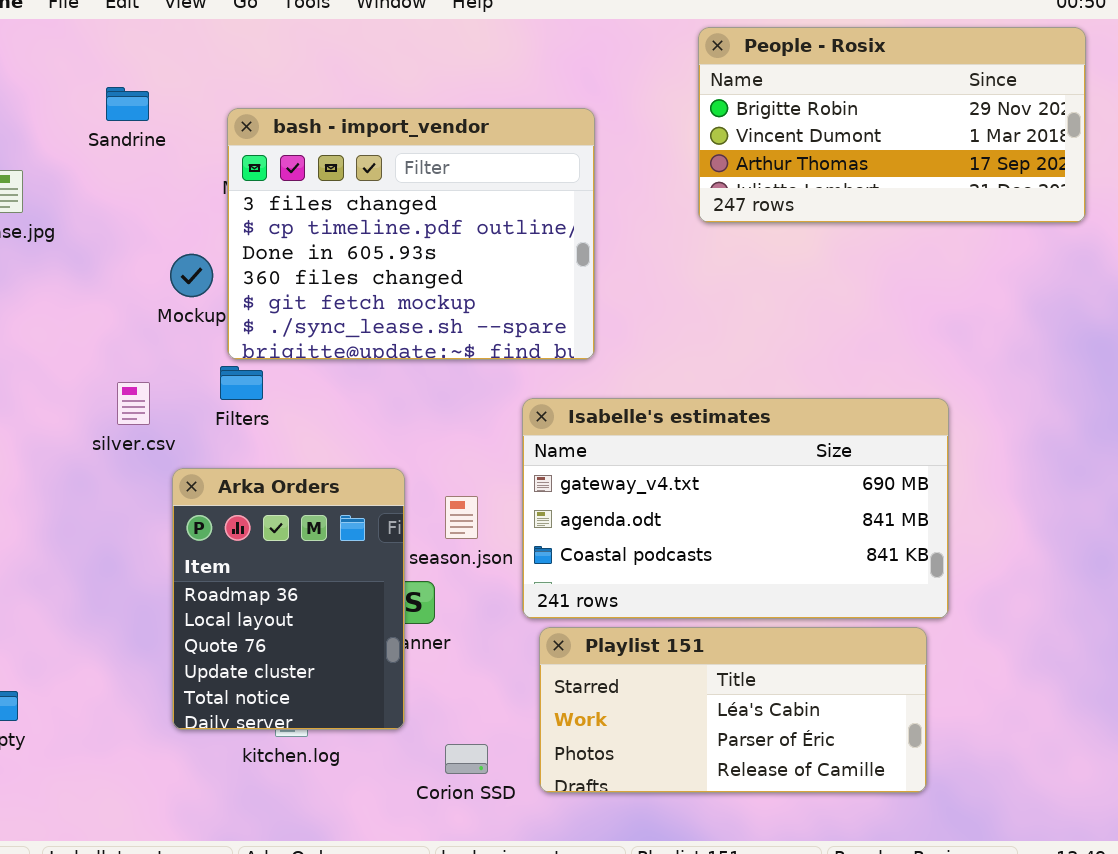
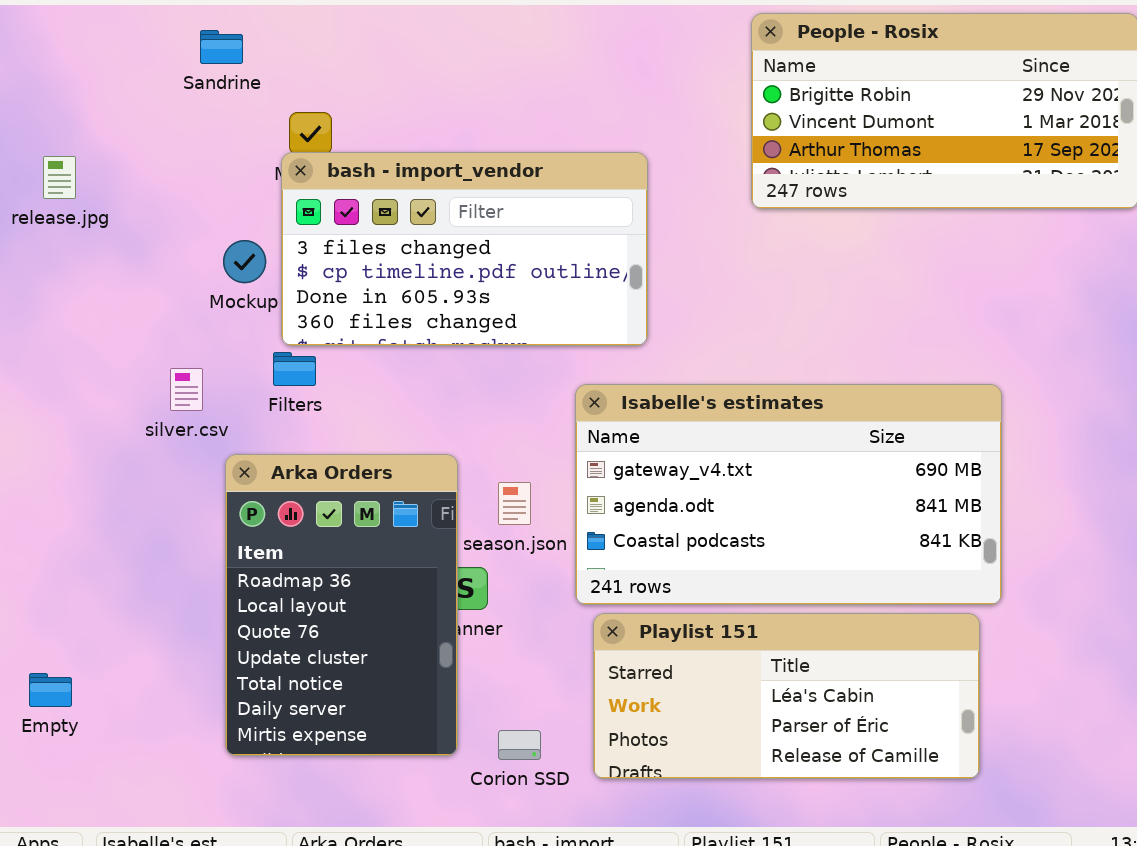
Sandrine: [106,87,149,121] -> [200,30,243,64], moved
bash - import_vendor: [227,108,595,360] -> [281,152,648,346], resized
Arka Orders: [172,468,405,730] -> [225,454,458,756], resized

